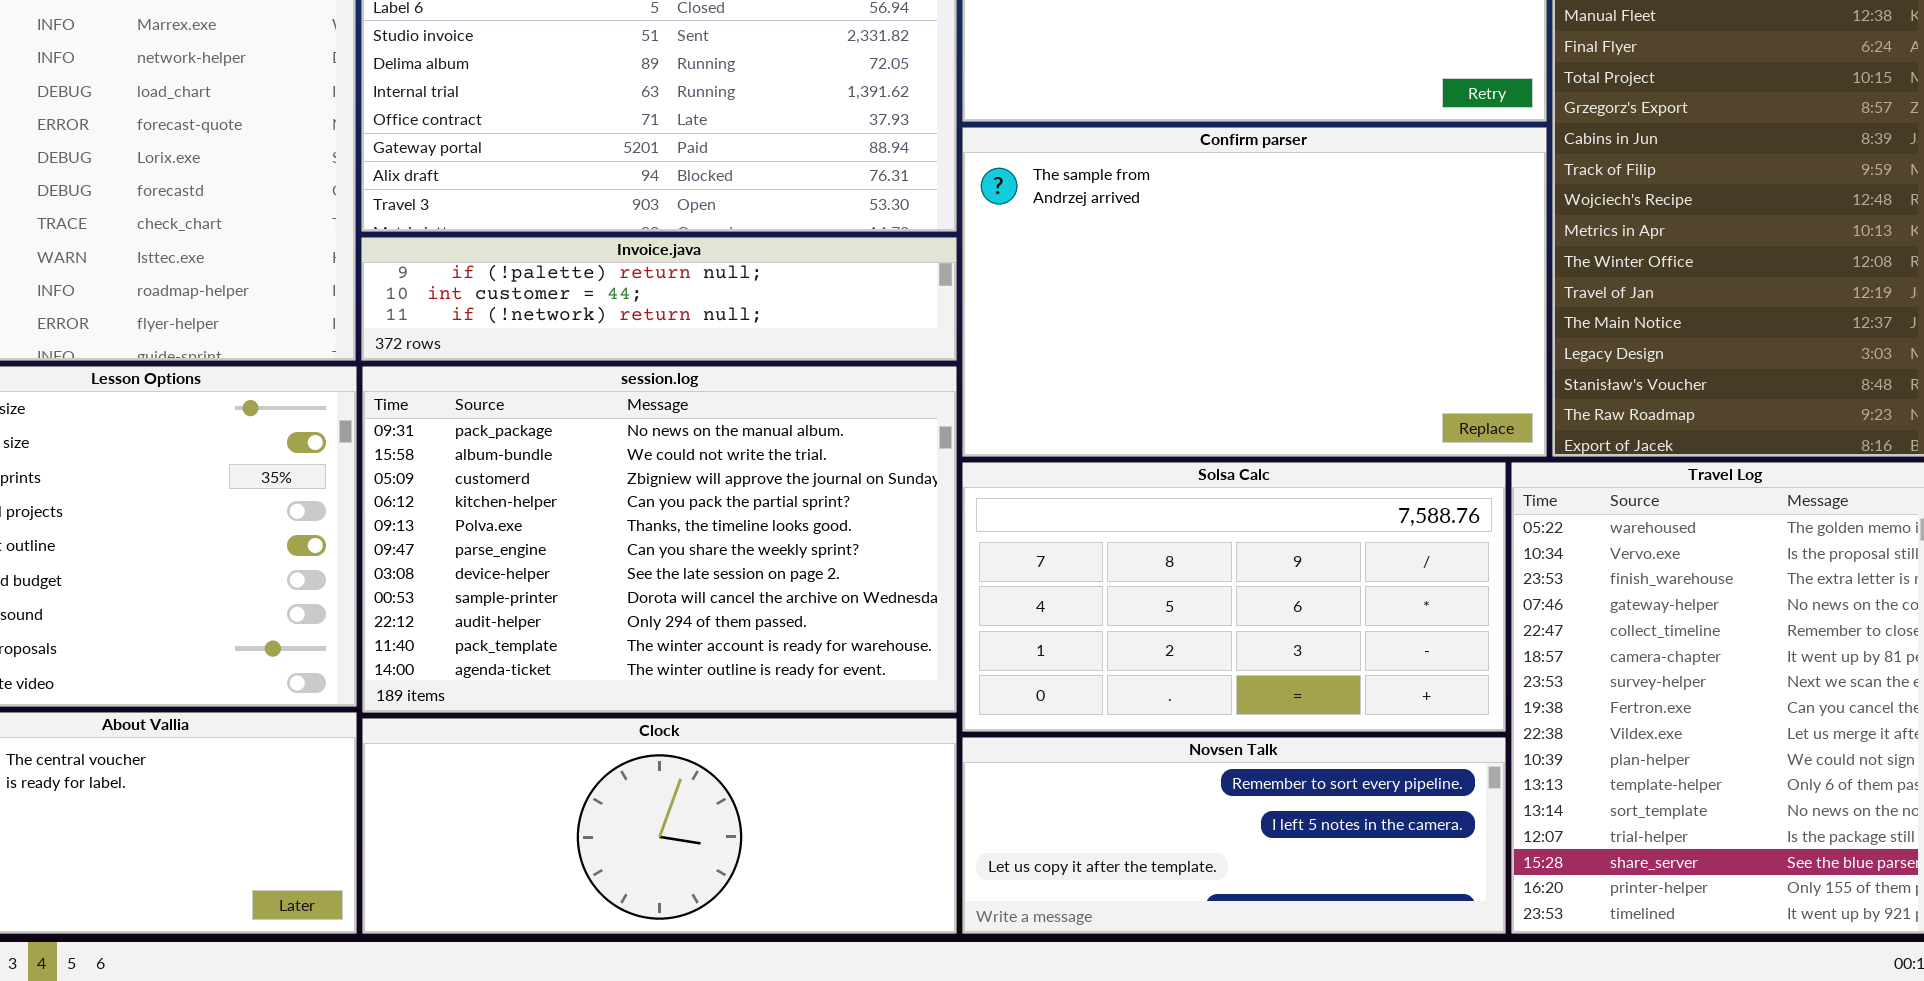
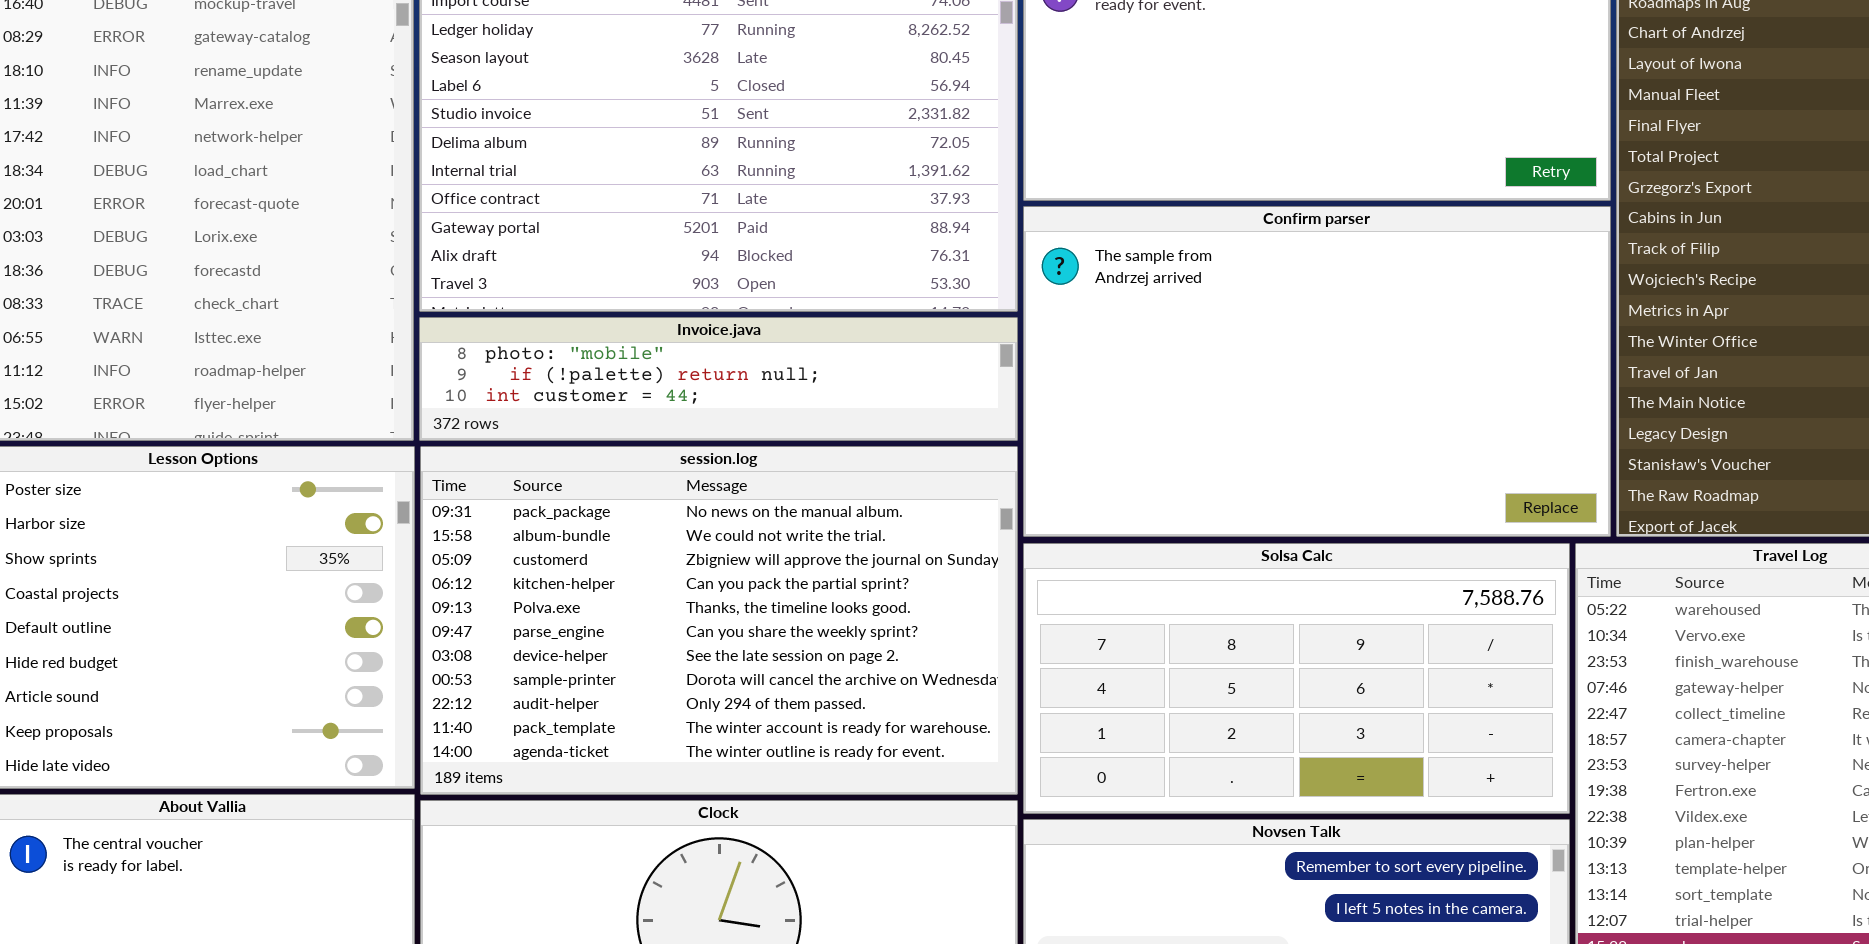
Invoice.java: [361,237,957,361] -> [419,317,1018,441], scrolled up 1 row

